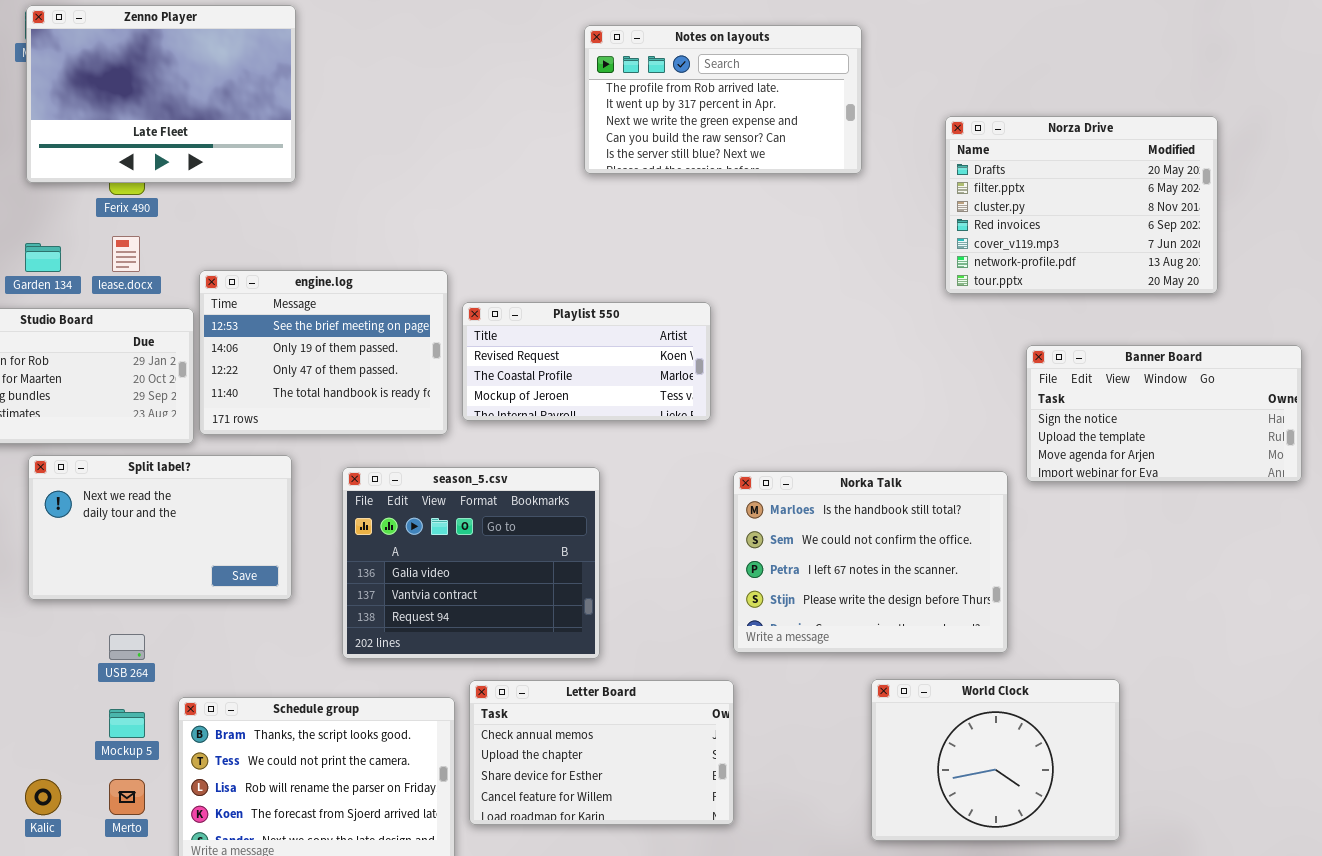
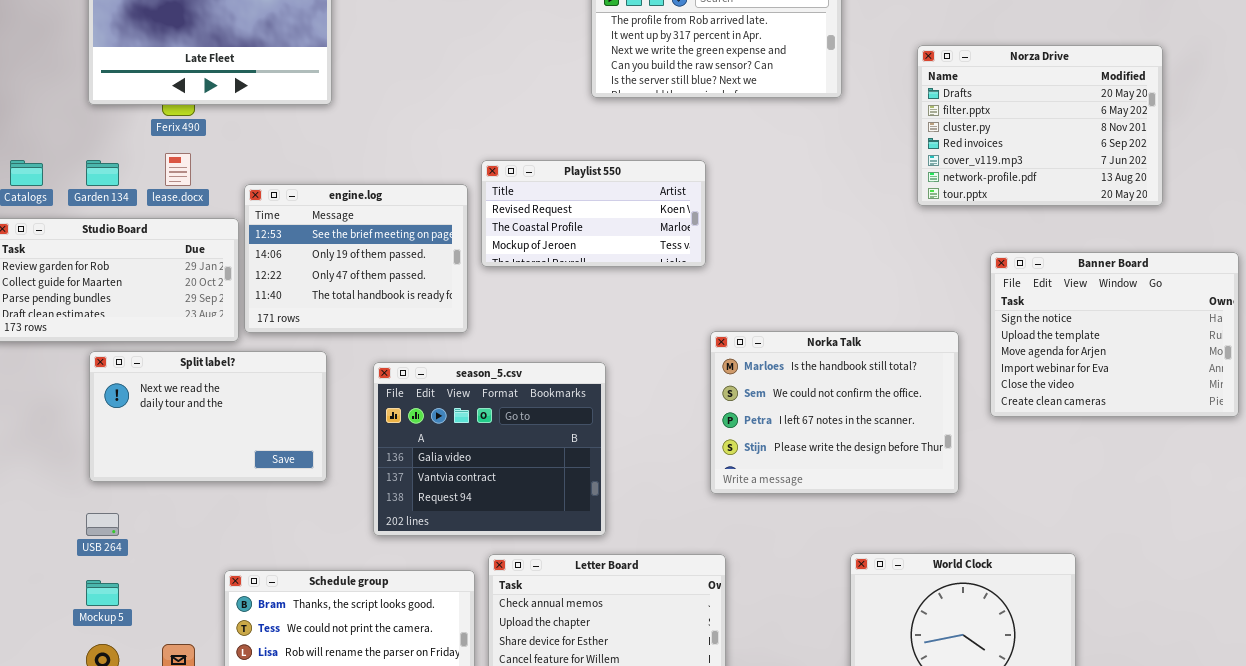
Playlist 550: [462,302,711,421] -> [481,160,706,267], moved
Banner Board: [1026,345,1302,482] -> [990,252,1239,417], resized
Norka Talk: [733,471,1008,653] -> [710,331,959,494], moved
USB 264: [109,634,145,660] -> [86,513,119,536], moved
Mockup 5: [109,709,145,738] -> [86,580,119,606], moved

